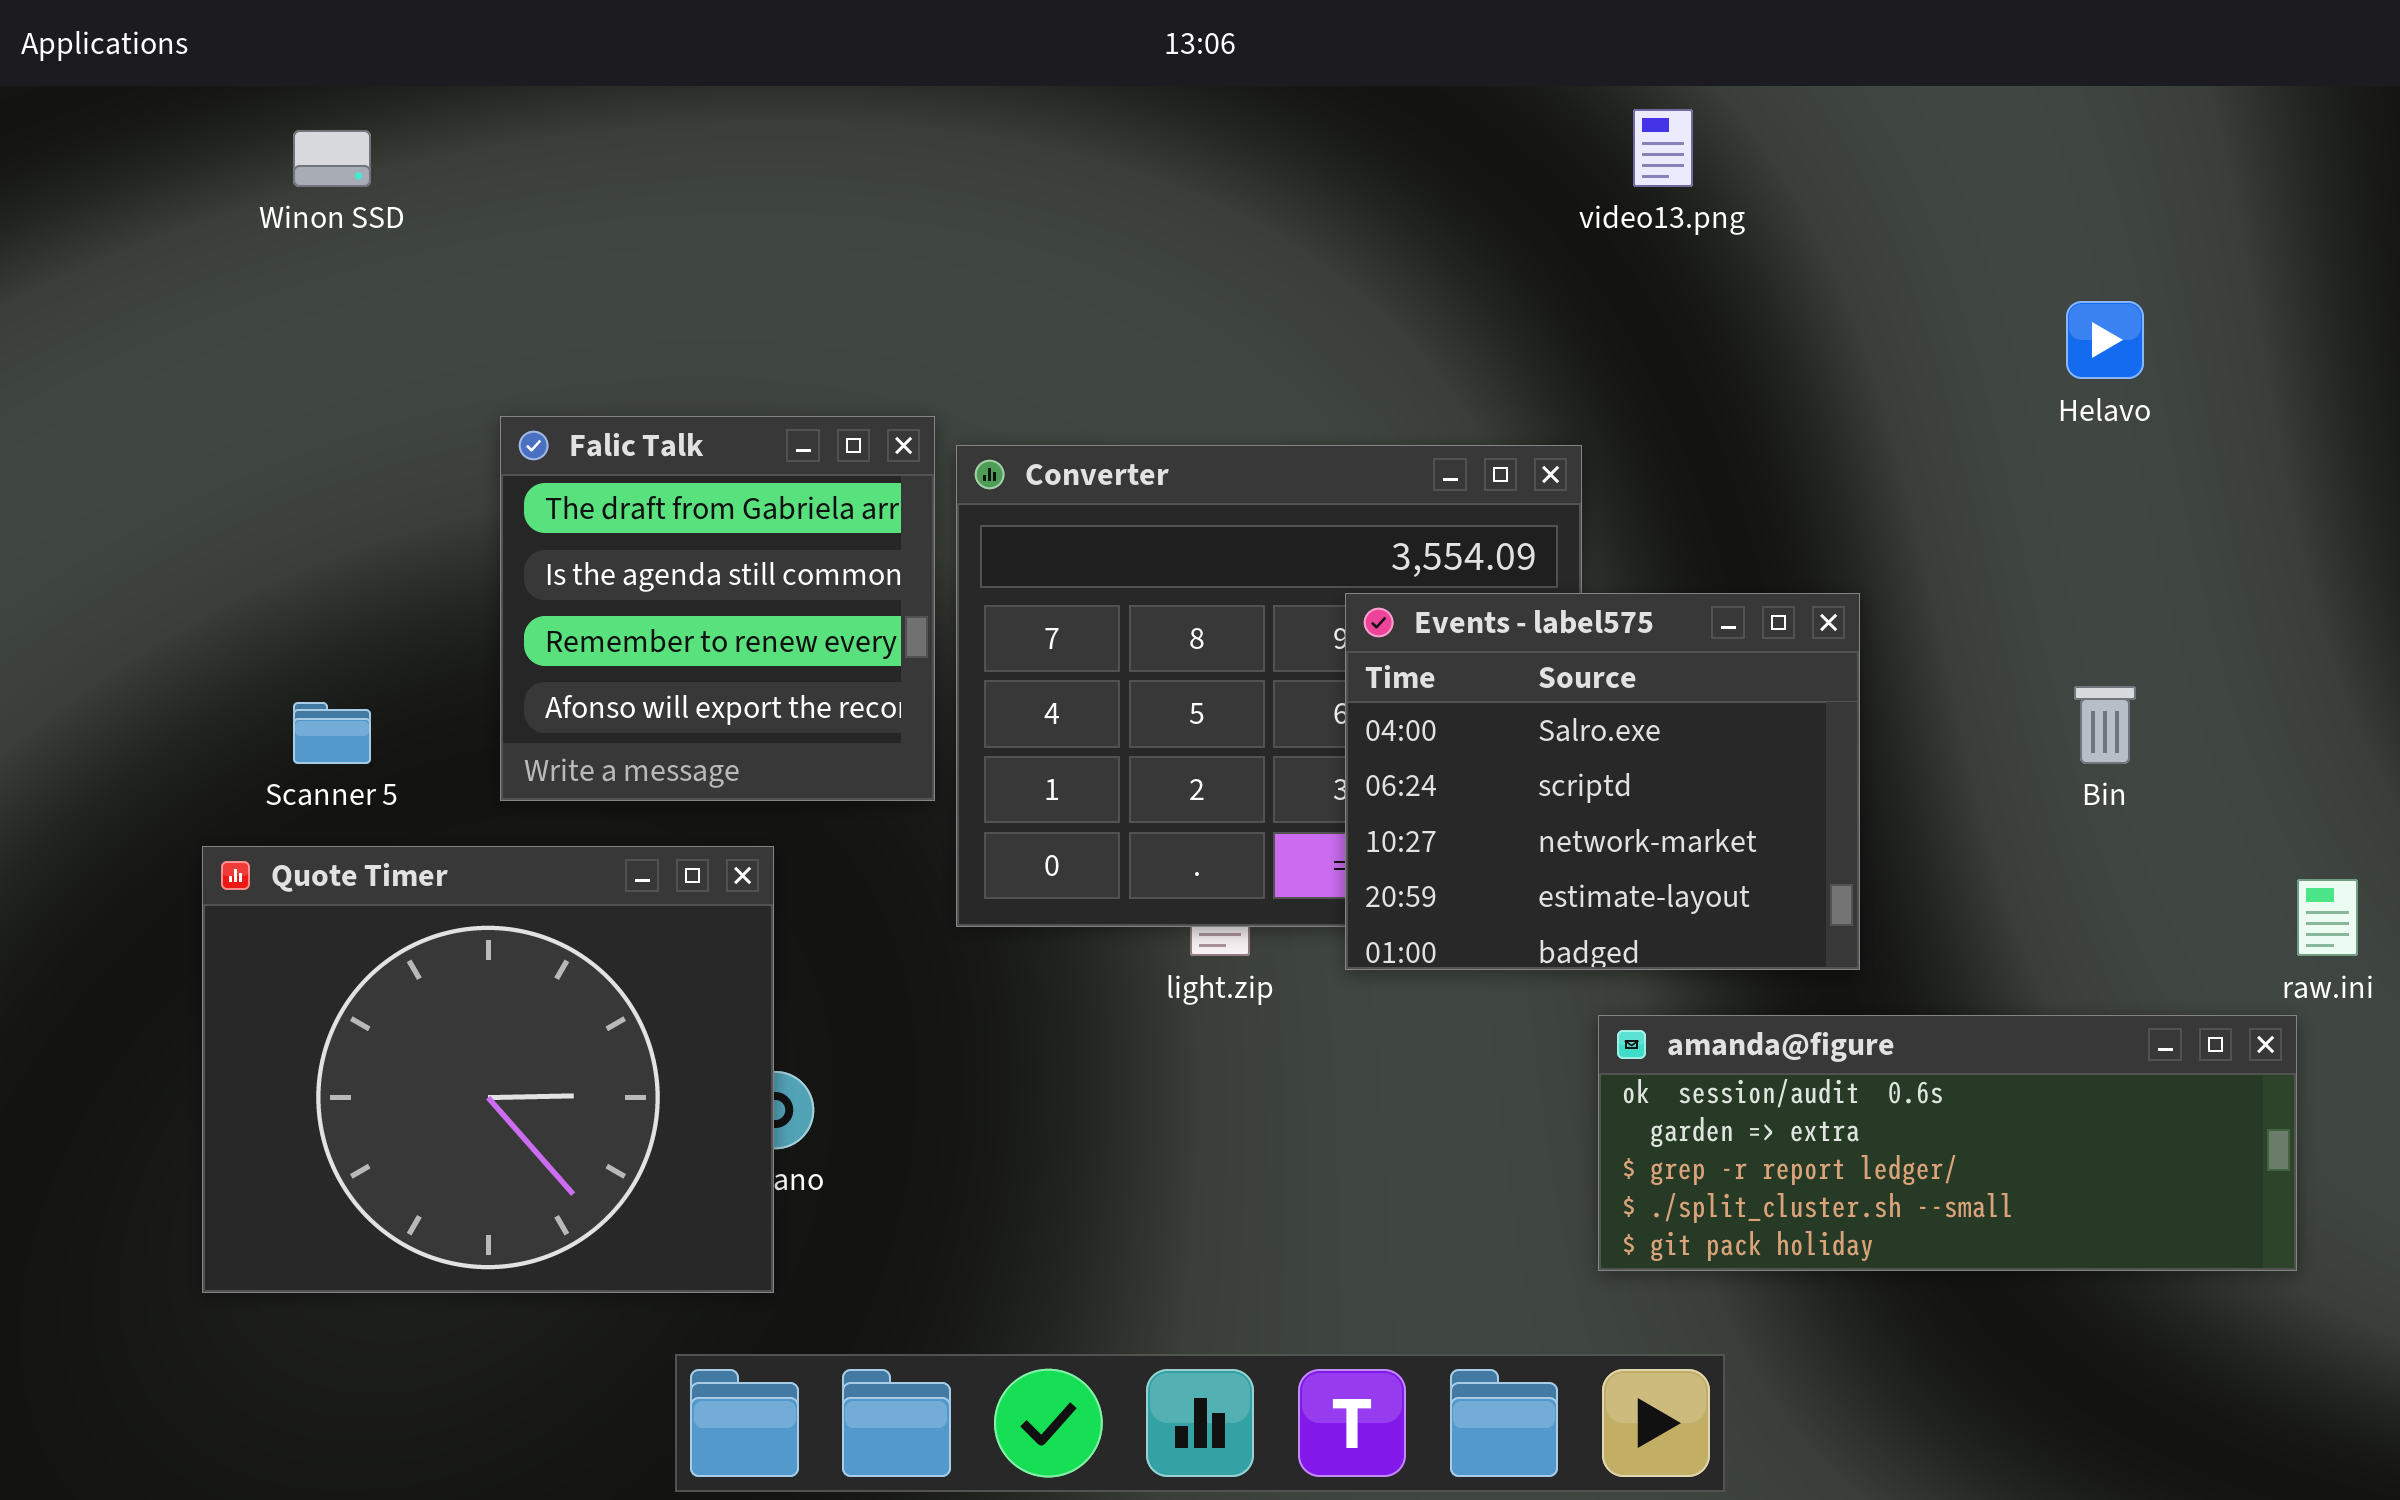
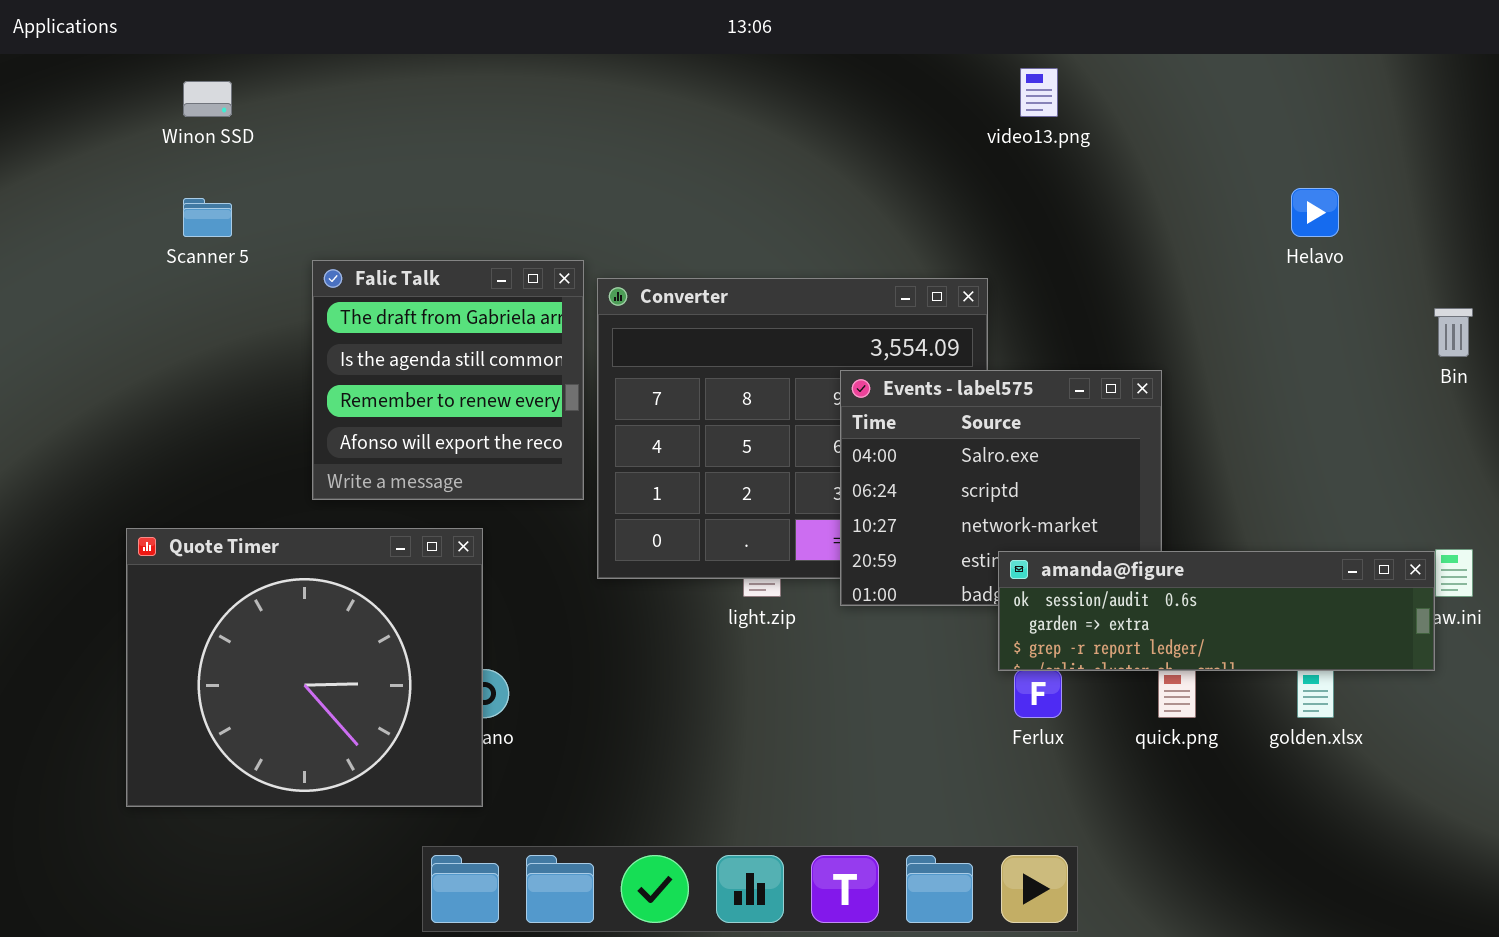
Bin: [2074,686,2136,764] -> [1434,308,1473,357], moved
Scanner 5: [293,702,371,764] -> [183,198,232,237], moved
amanda@figure: [1598,1015,2297,1271] -> [998,551,1435,671], moved, resized

